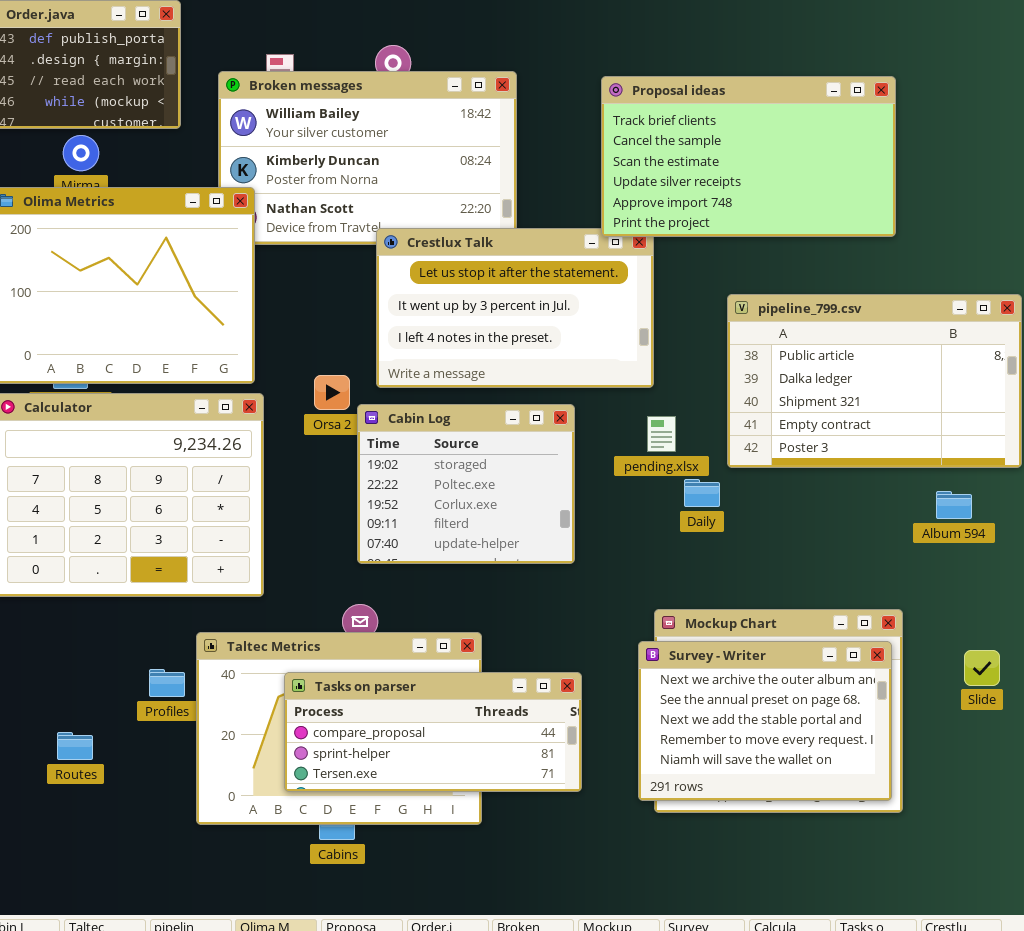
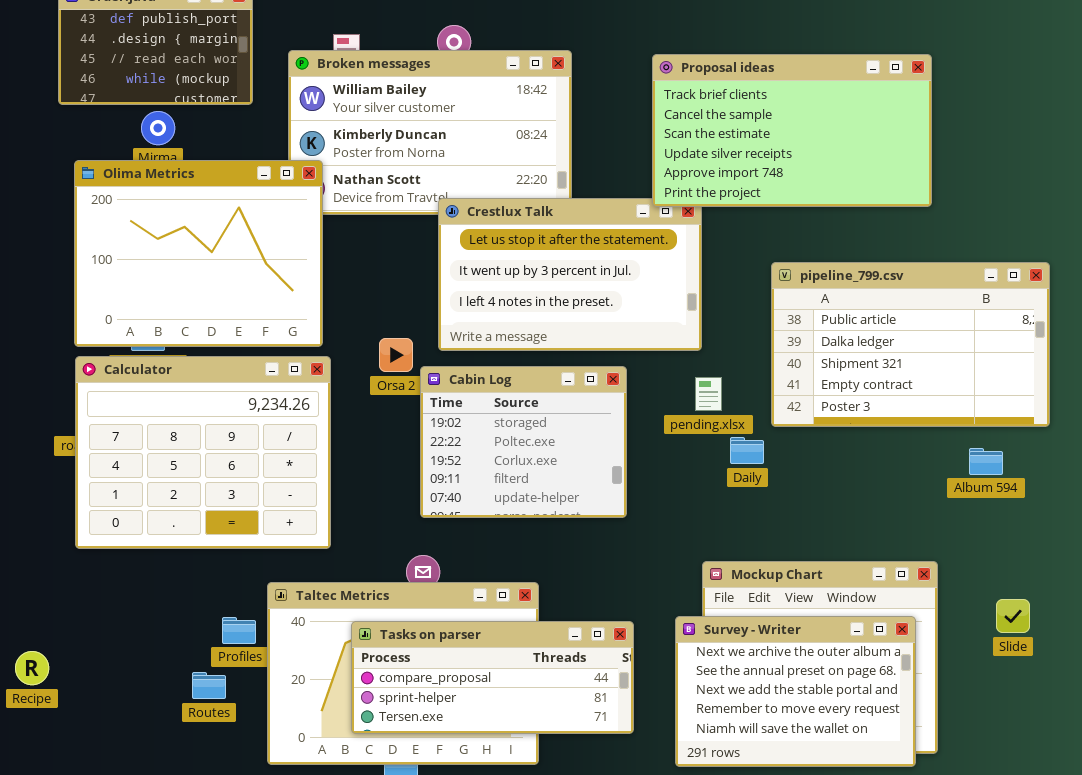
Survey - Writer: [638,641,892,801] -> [675,616,916,767], moved
Routes: [57,732,93,760] -> [192,672,226,699], moved

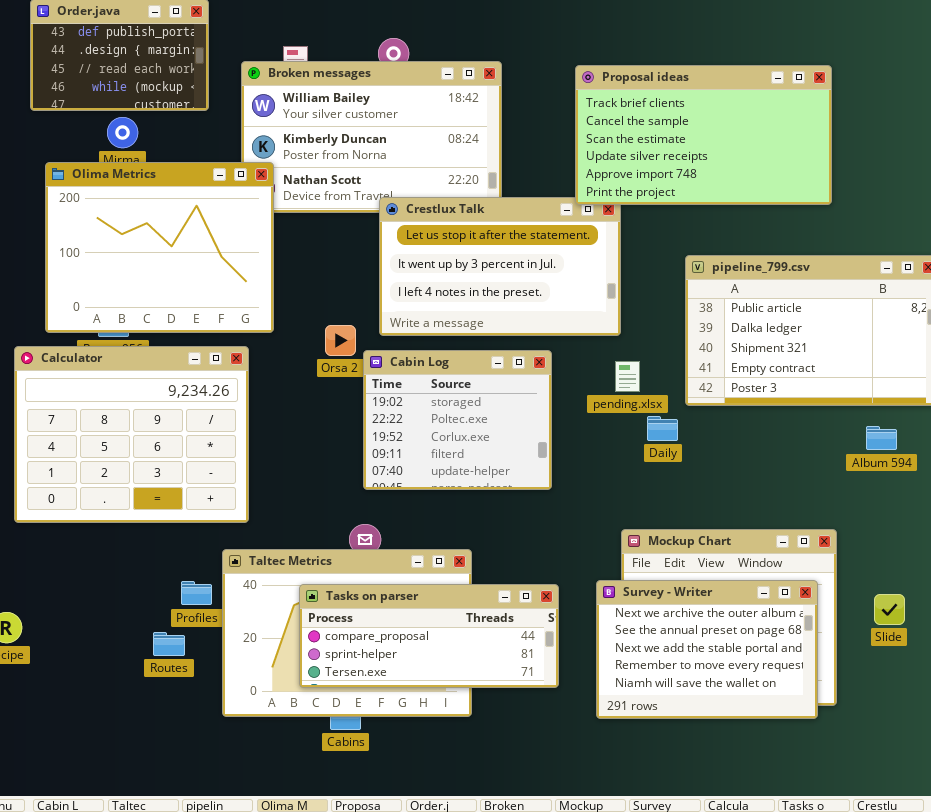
Calculator: [75,356,331,549] -> [14,346,249,523], moved
Slide: [996,599,1030,633] -> [874,594,905,625], moved

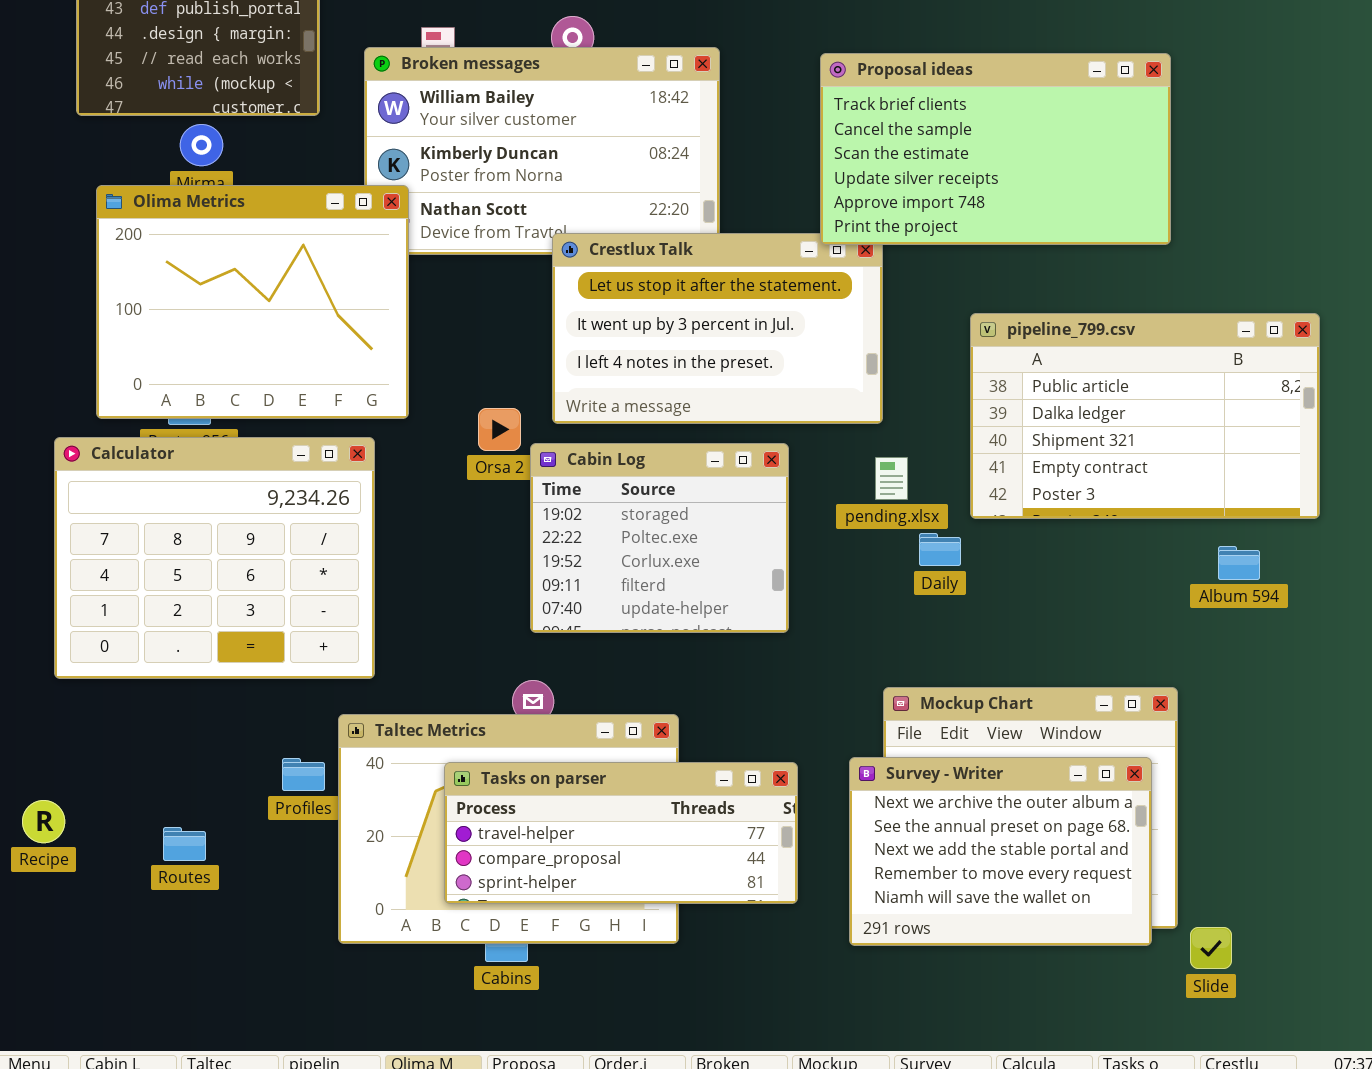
Tasks on parser: [299,584,559,688] -> [444,762,798,904], scrolled up 1 row
Slide: [874,594,905,625] -> [1190,927,1232,969], moved
Routes: [153,632,185,656] -> [163,827,206,861], moved

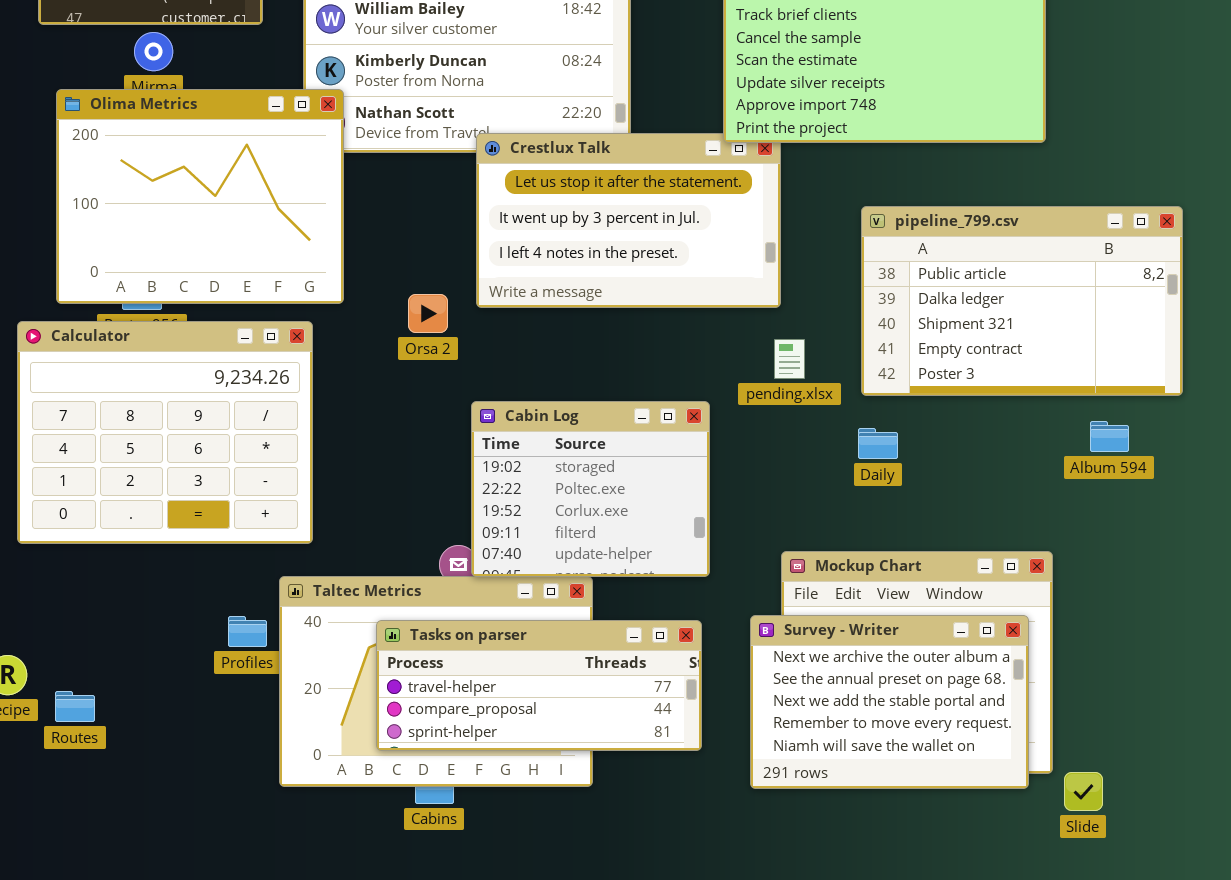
Cabin Log: [530,443,789,633] -> [471,401,710,577], moved
Daily: [919,533,961,566] -> [858,428,898,459], moved
Routes: [163,827,206,861] -> [55,691,95,722], moved

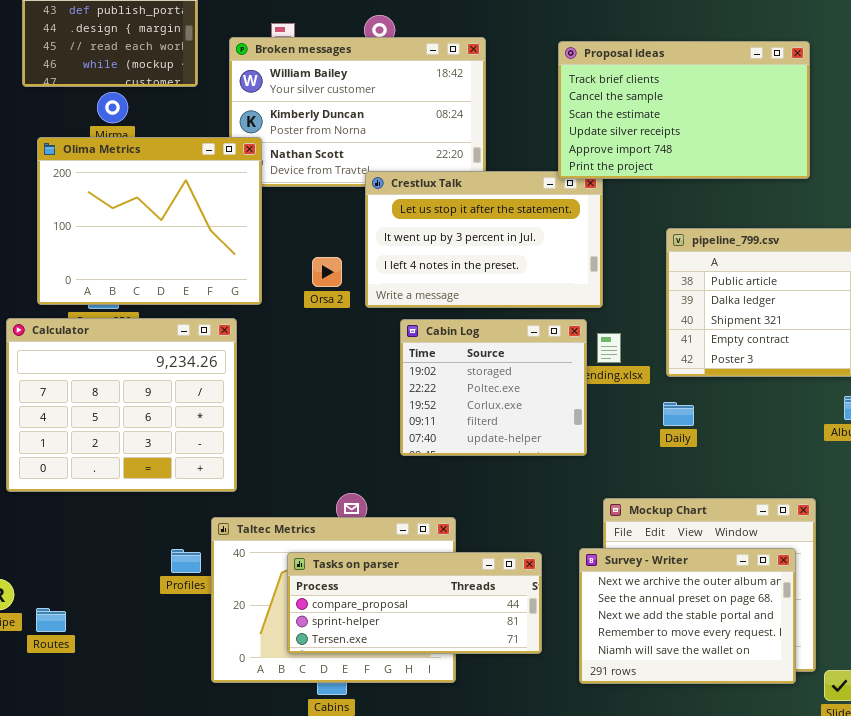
Orsa 2: [408,294,448,333] -> [312,257,342,287], moved
Cabin Log: [471,401,710,577] -> [400,319,587,456], moved
Tasks on parser: [376,620,702,751] -> [287,552,542,654], scrolled down 1 row

